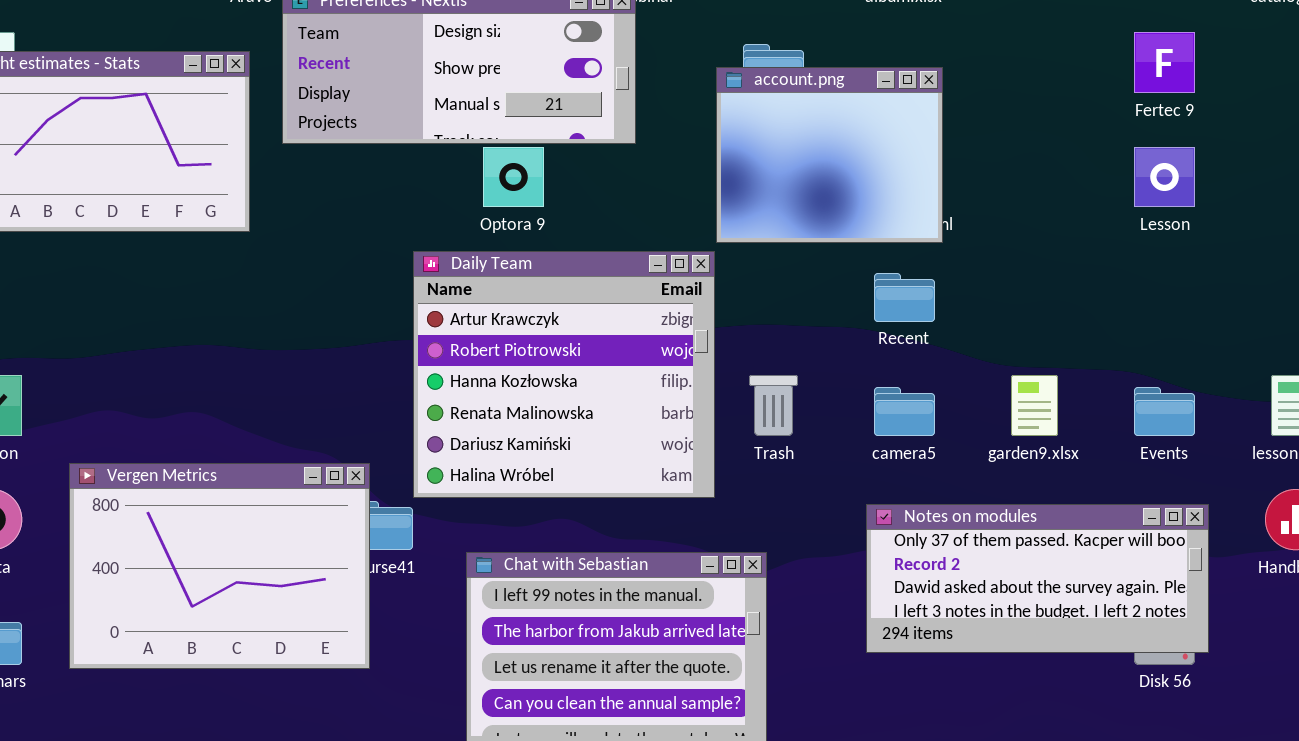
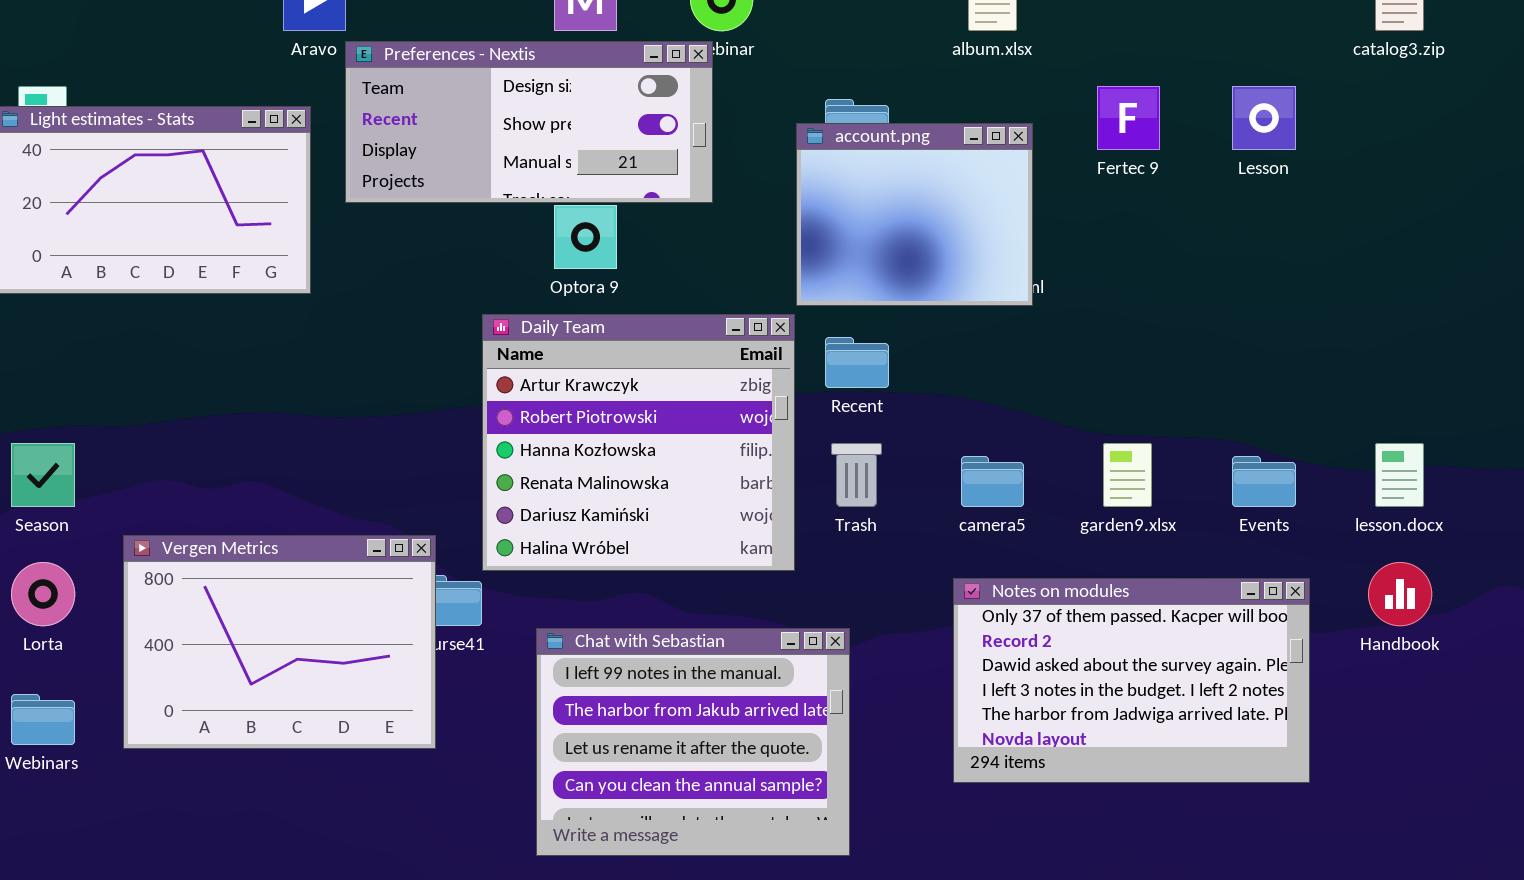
Fertec 9: [1134,32,1195,93] -> [1097,86,1160,150], moved
Lesson: [1134,147,1195,207] -> [1232,86,1296,150], moved
Recent: [874,273,935,322] -> [825,337,889,388], moved
Notes on modules: [866,504,1209,653] -> [953,578,1310,783], resized

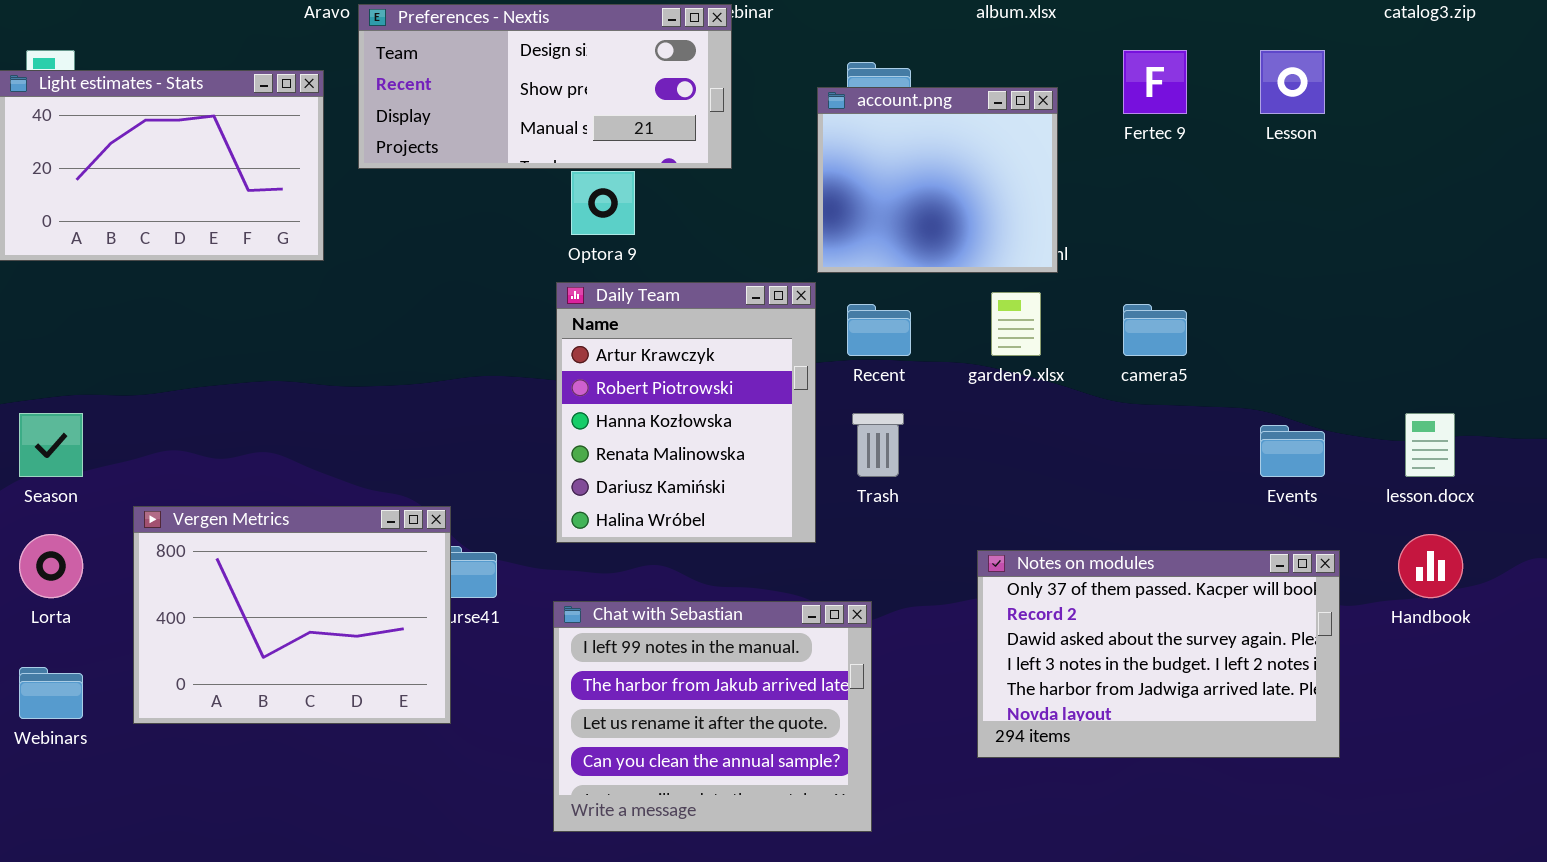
Daily Team: [482,314,795,571] -> [556,282,816,543], resized
garden9.xlsx: [1103,443,1152,507] -> [991,292,1041,356], moved
camera5: [961,456,1024,507] -> [1123,304,1187,356], moved

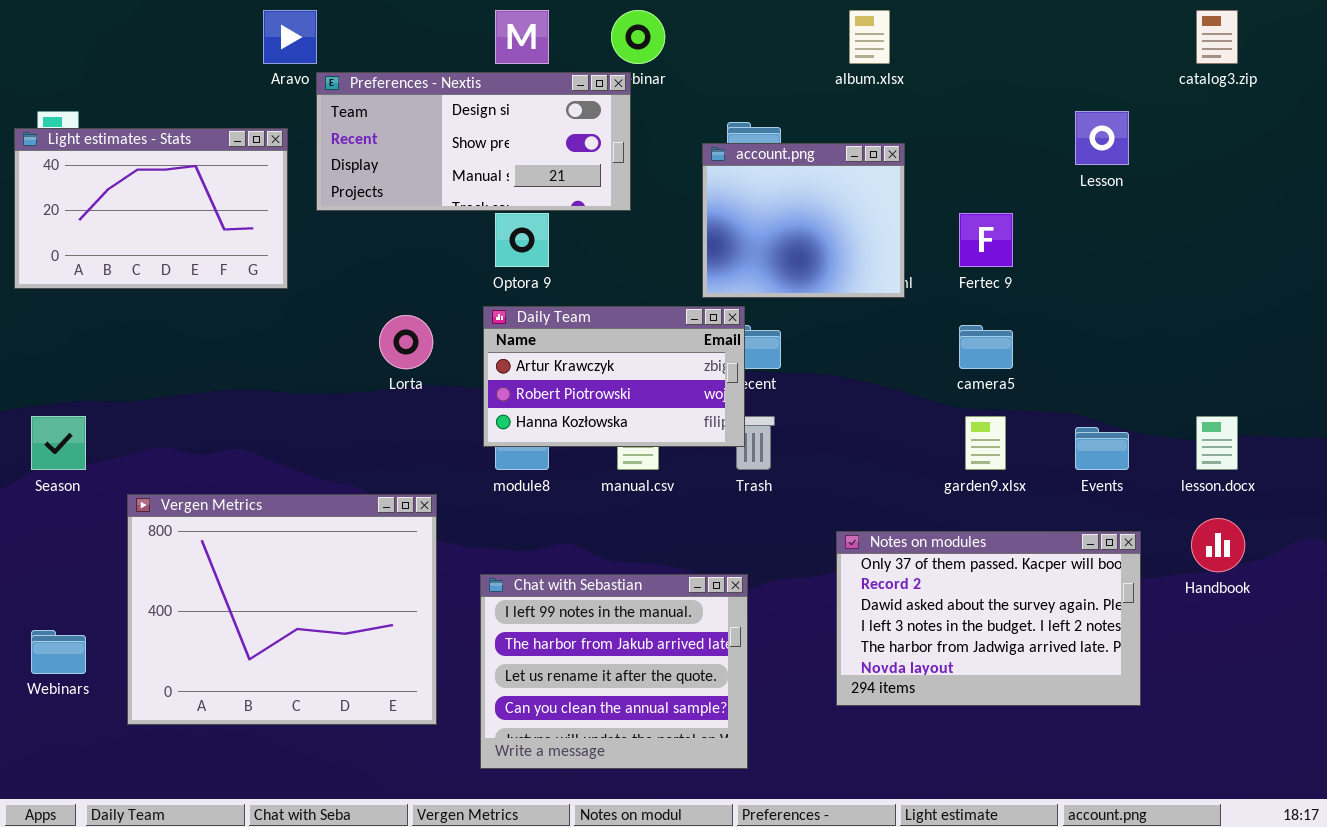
Fertec 9: [1123,50,1187,114] -> [959,213,1013,267], moved
Daily Team: [556,282,816,543] -> [483,306,745,447], resized
garden9.xlsx: [991,292,1041,356] -> [965,416,1006,470], moved
Vergen Metrics: [133,506,451,724] -> [127,494,437,725], resized
Lorta: [19,534,83,598] -> [379,315,433,369], moved

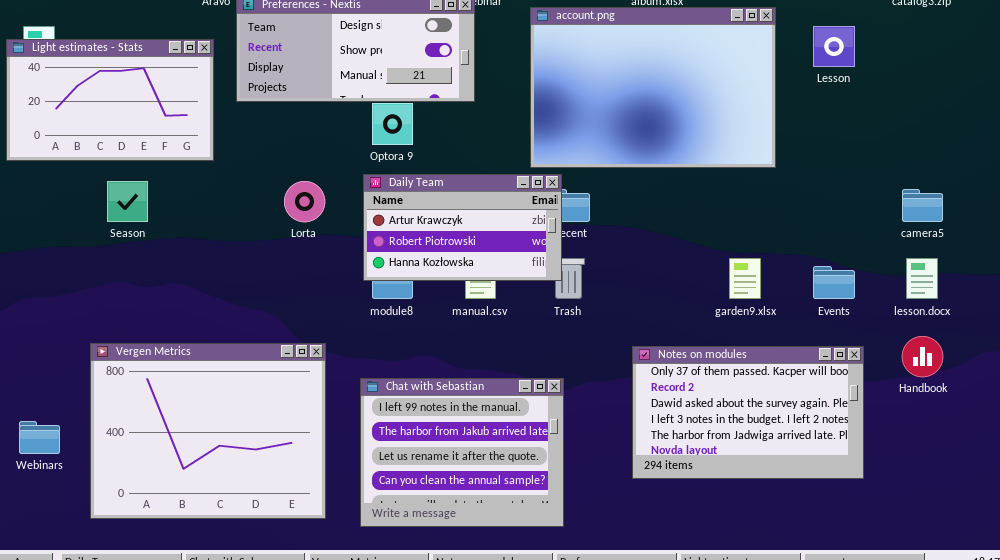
account.png: [702,143,905,298] -> [530,7,776,168], resized
camera5: [959,325,1013,369] -> [902,189,943,222], moved
Season: [31,416,86,470] -> [107,181,148,222], moved
Vergen Metrics: [127,494,437,725] -> [90,343,326,519], moved

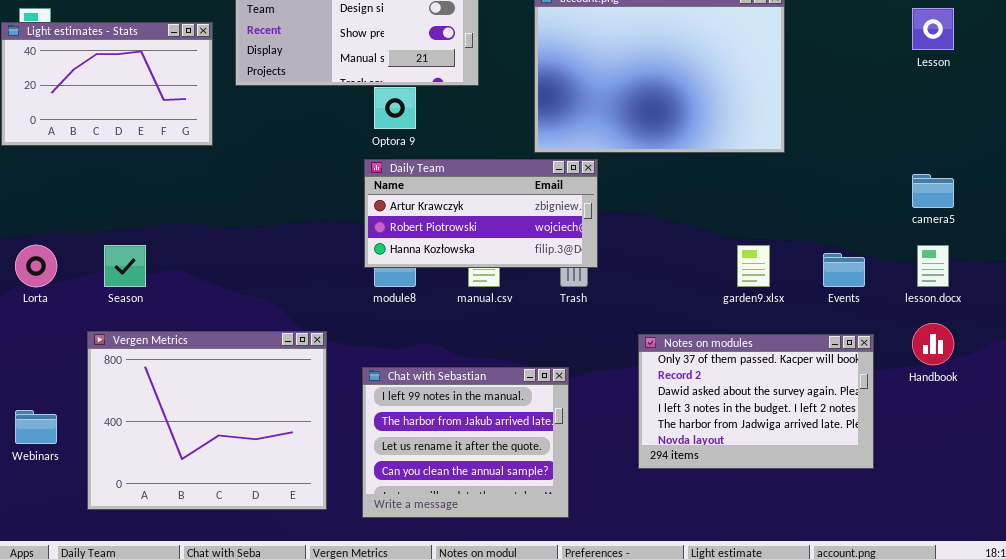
Lesson: [813,26,855,67] -> [912,8,954,50], moved
Daily Team: [363,174,562,281] -> [364,159,598,268], resized
Season: [107,181,148,222] -> [104,245,146,287], moved
Lorta: [284,181,325,222] -> [15,245,57,287], moved

